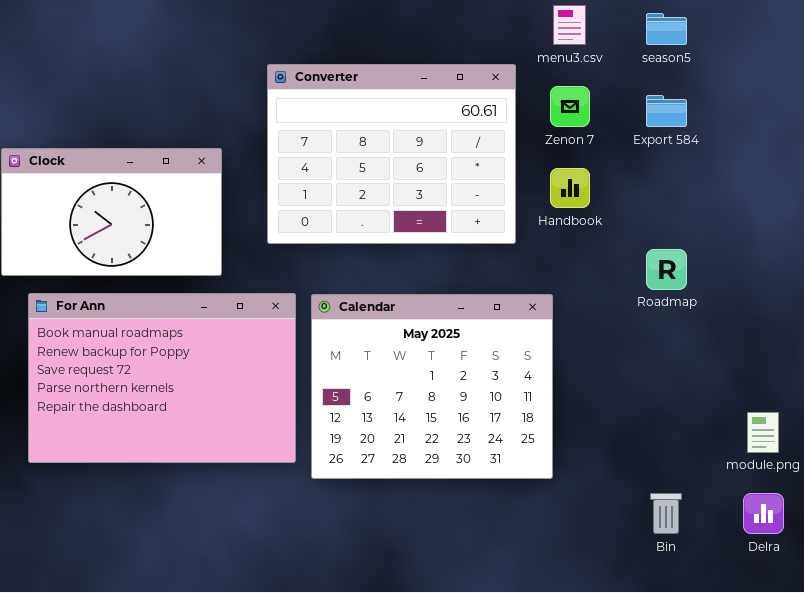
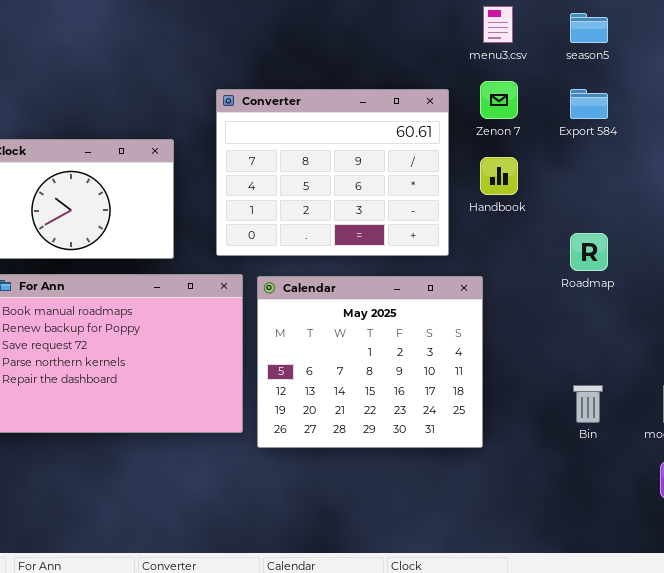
Converter: [267,64,516,244] -> [216,89,449,256], moved
Bin: [650,493,682,534] -> [573,385,603,423], moved

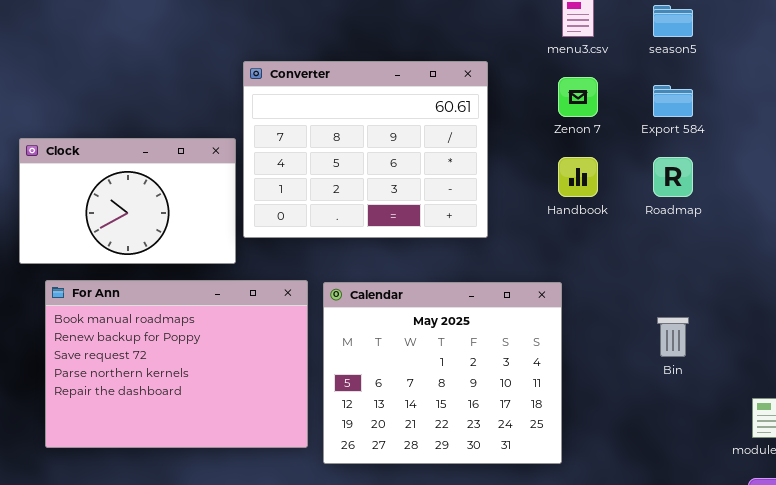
Converter: [216,89,449,256] -> [243,61,488,238], moved
Roadmap: [570,233,608,271] -> [653,157,693,197], moved
Bin: [573,385,603,423] -> [657,317,689,357], moved

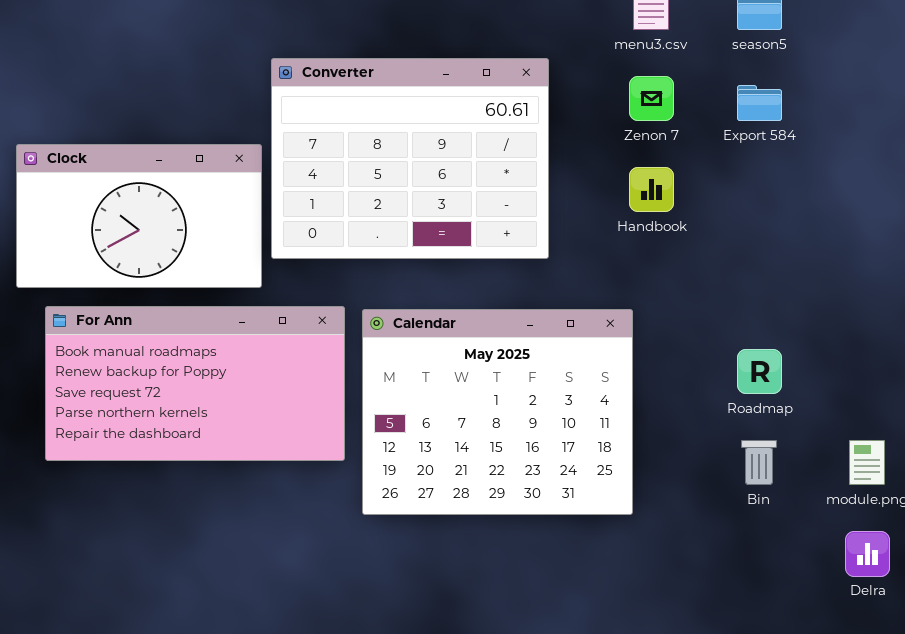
Roadmap: [653,157,693,197] -> [737,349,782,394], moved
For Ann: [45,280,308,448] -> [45,306,345,461], resized
Bin: [657,317,689,357] -> [741,440,777,485], moved

